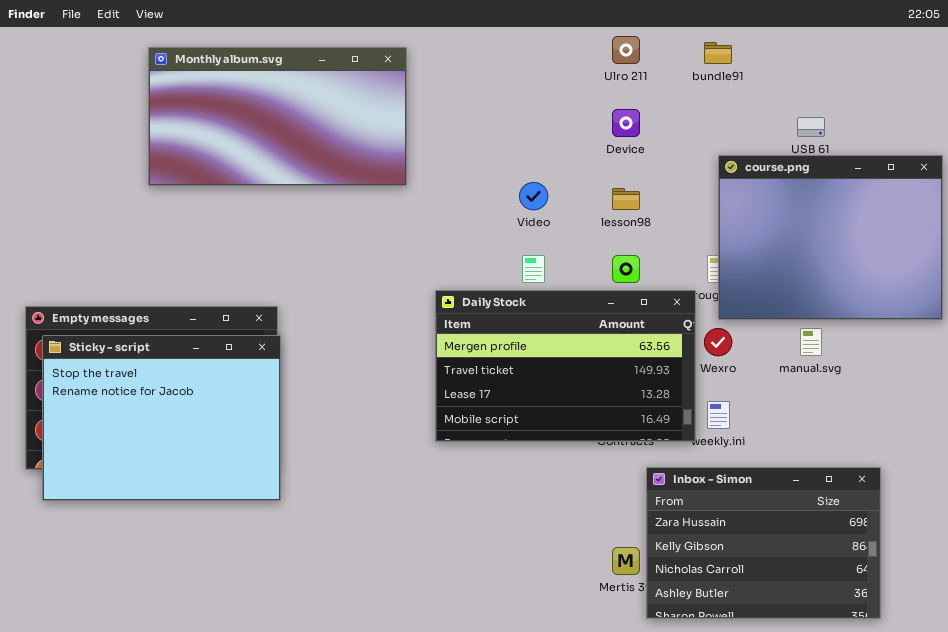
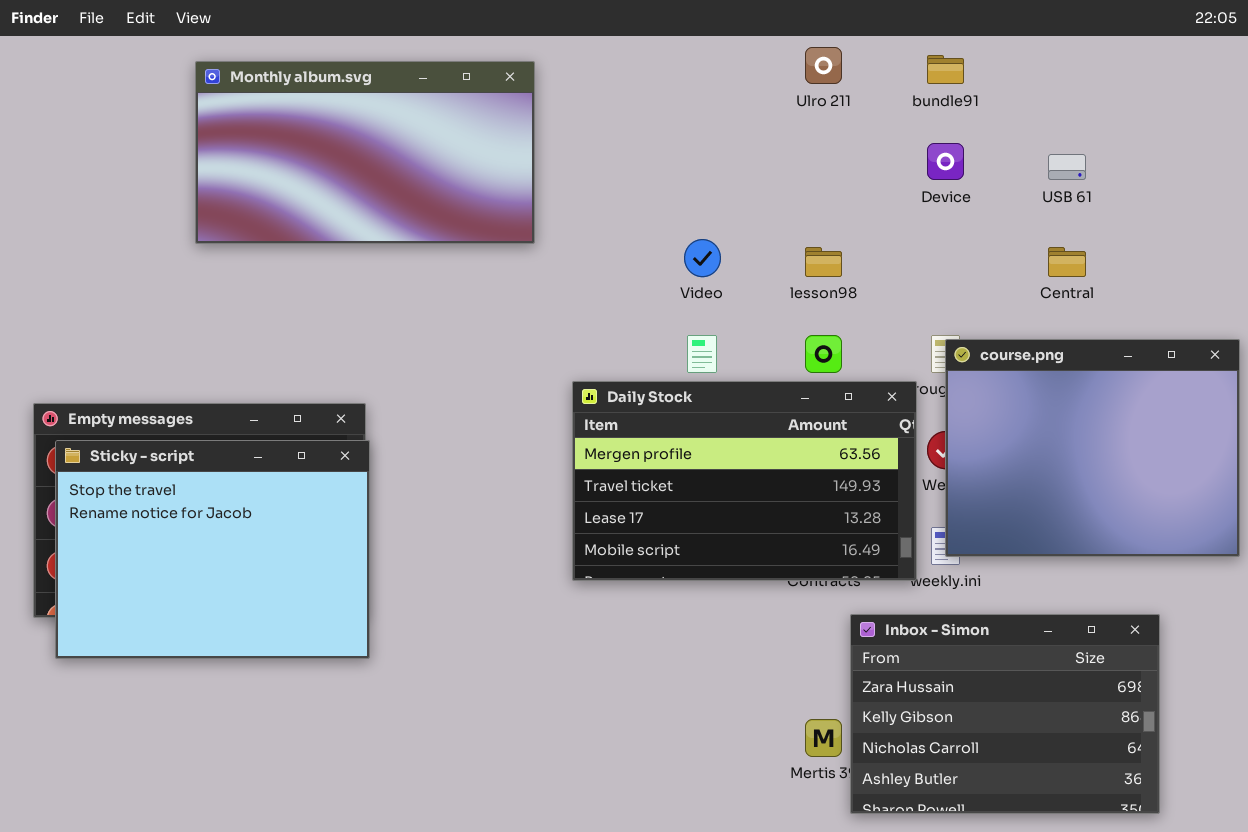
Device: [612,109,640,137] -> [927,143,964,180], moved
course.png: [718,155,943,320] -> [945,339,1240,557], moved

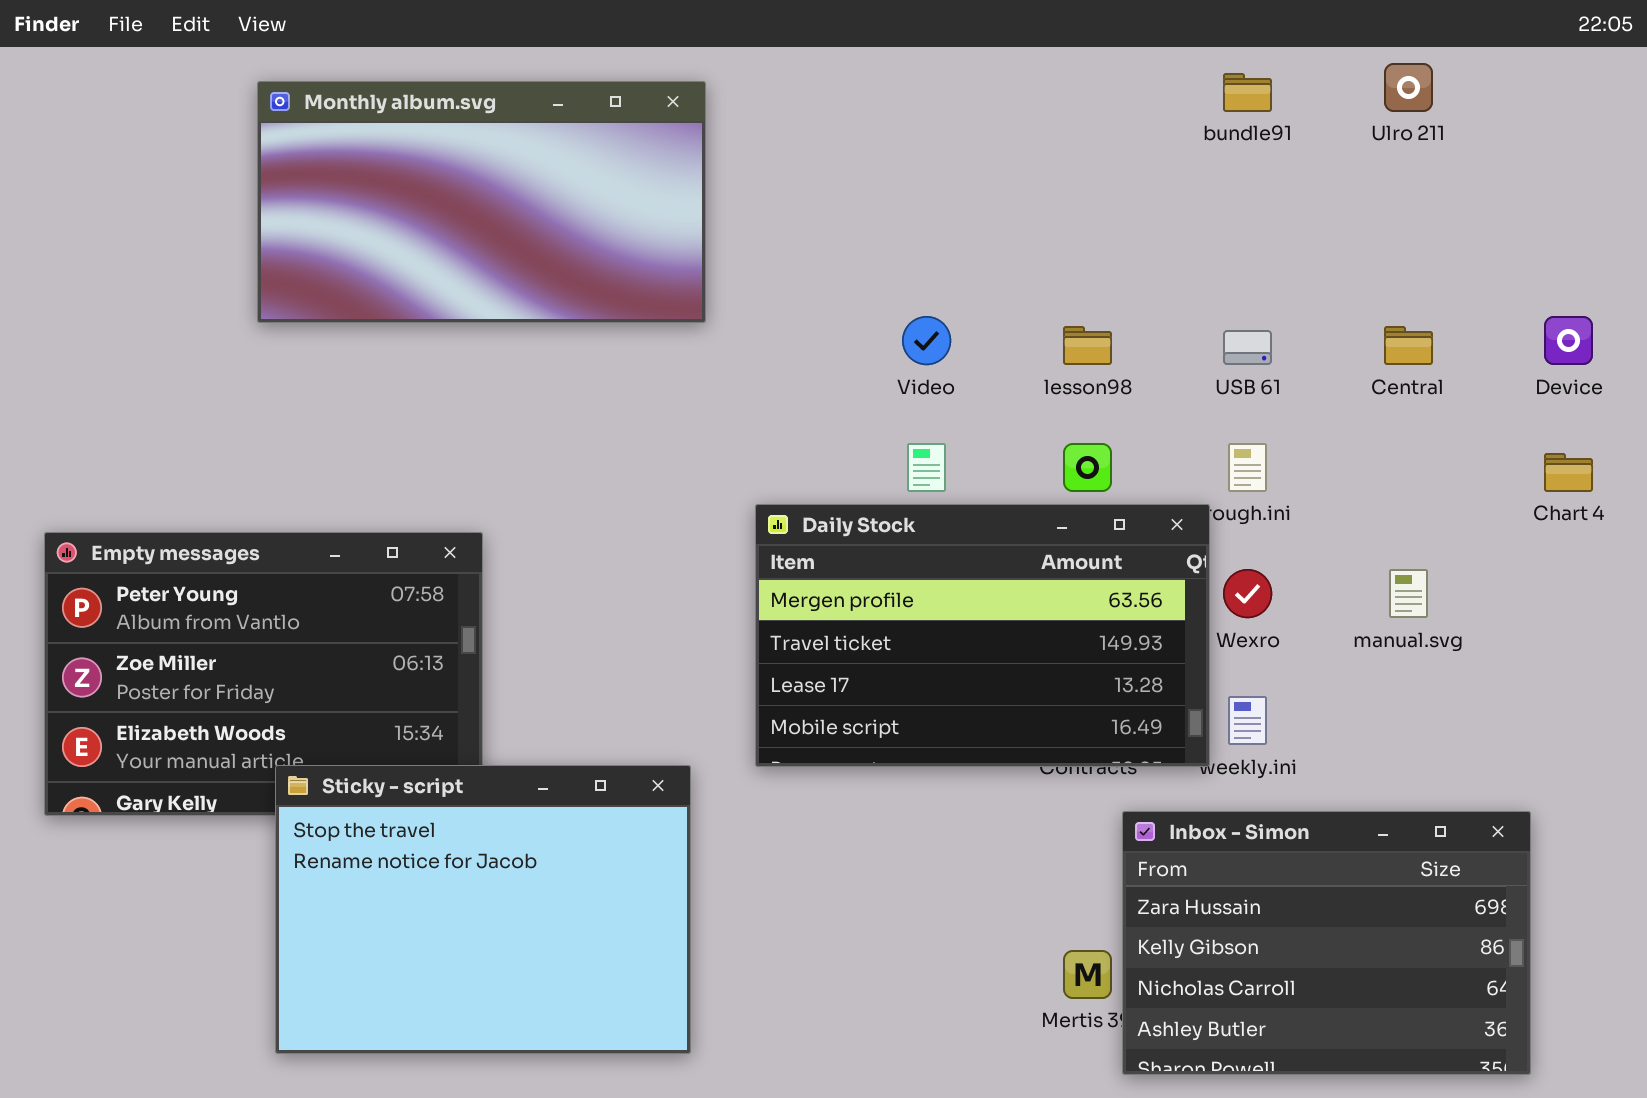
Ulro 211: [805,47,842,84] -> [1384,63,1433,112], moved
Device: [927,143,964,180] -> [1544,316,1593,365], moved
USB 61: [1048,154,1086,180] -> [1223,330,1272,365], moved
course.png: [945,339,1240,557] -> none, closed
Sticky - script: [55,440,370,659] -> [275,765,691,1054], moved

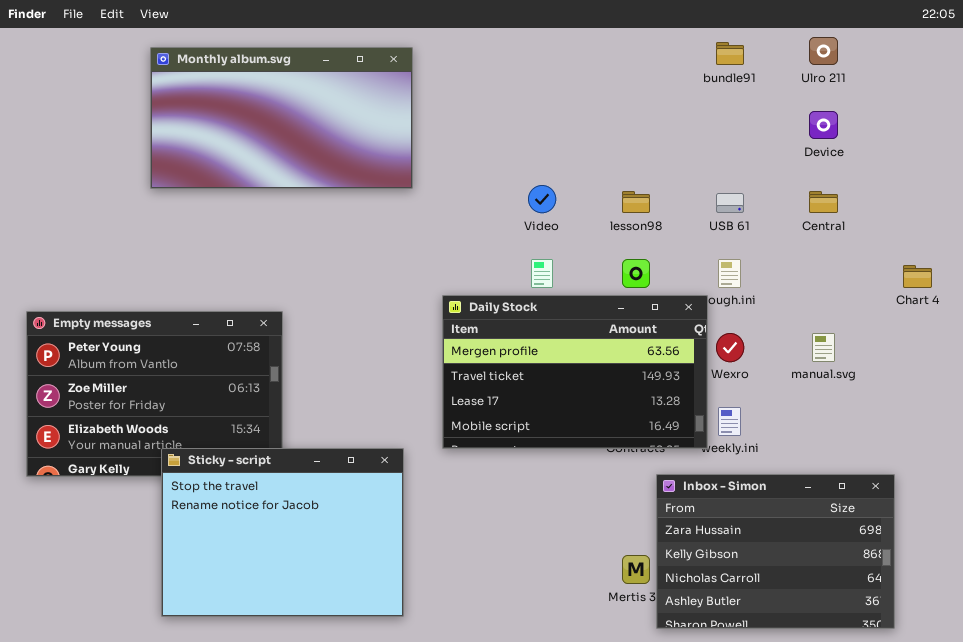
Device: [1544,316,1593,365] -> [809,111,838,139], moved

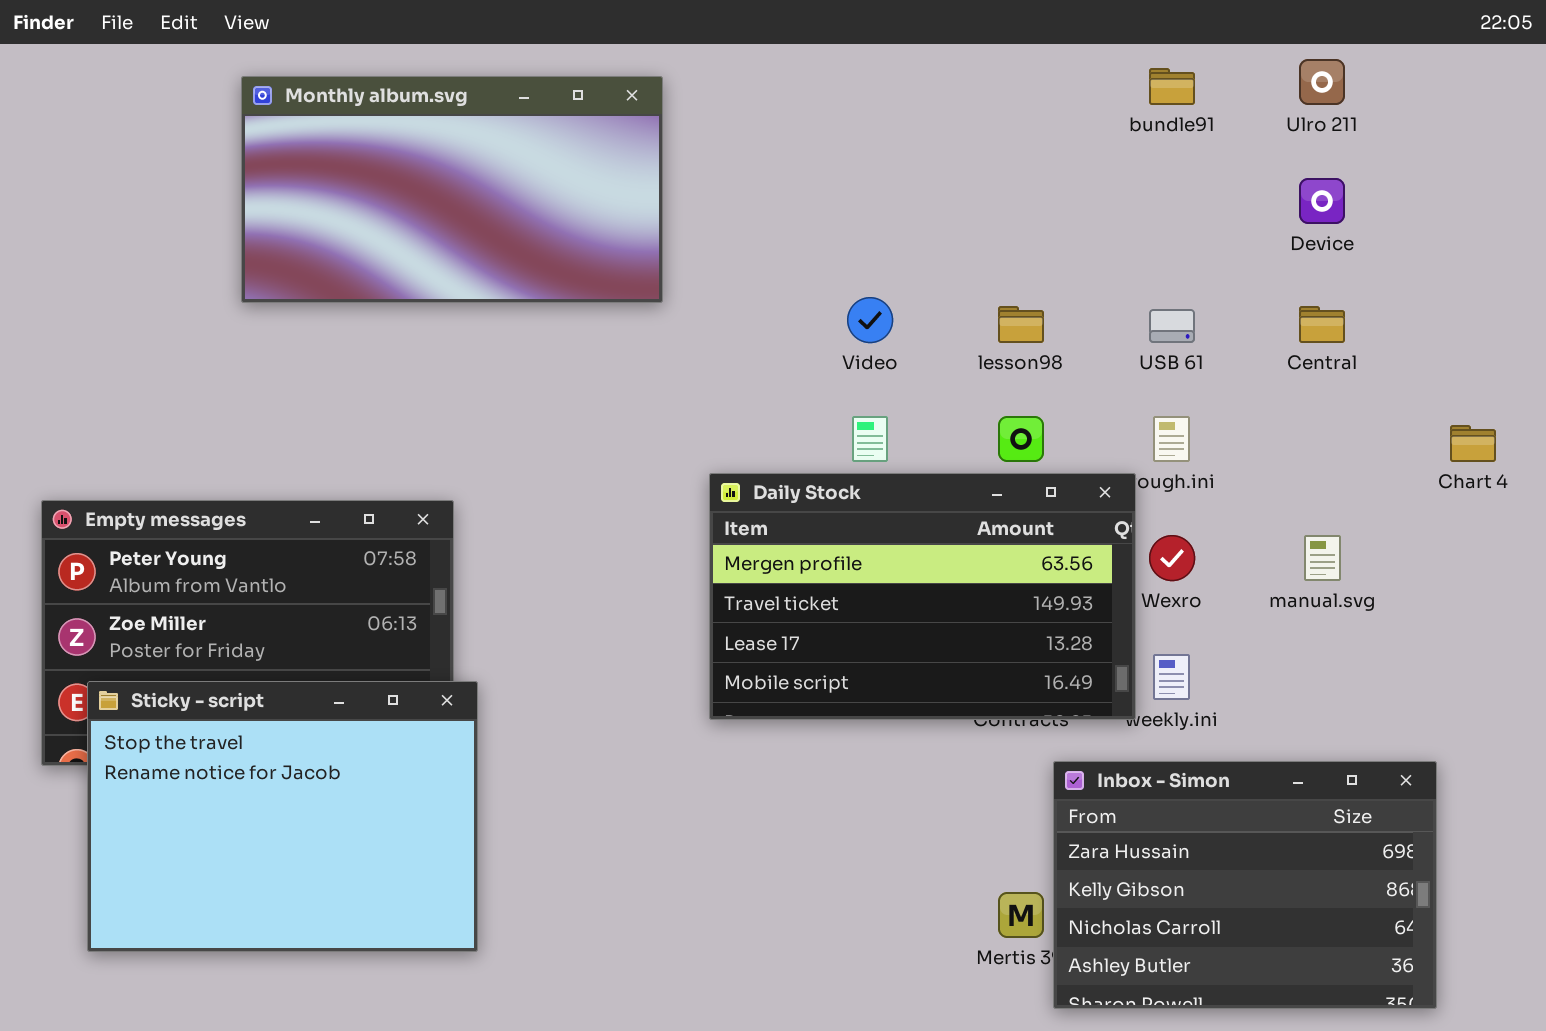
Sticky - script: [161,448,404,617] -> [87,681,478,952], moved

